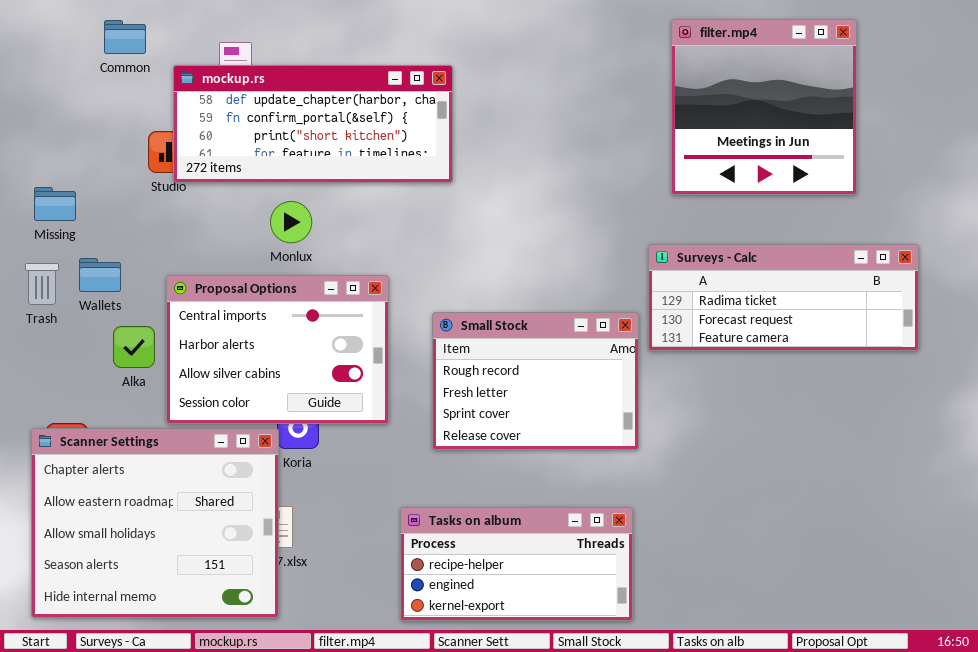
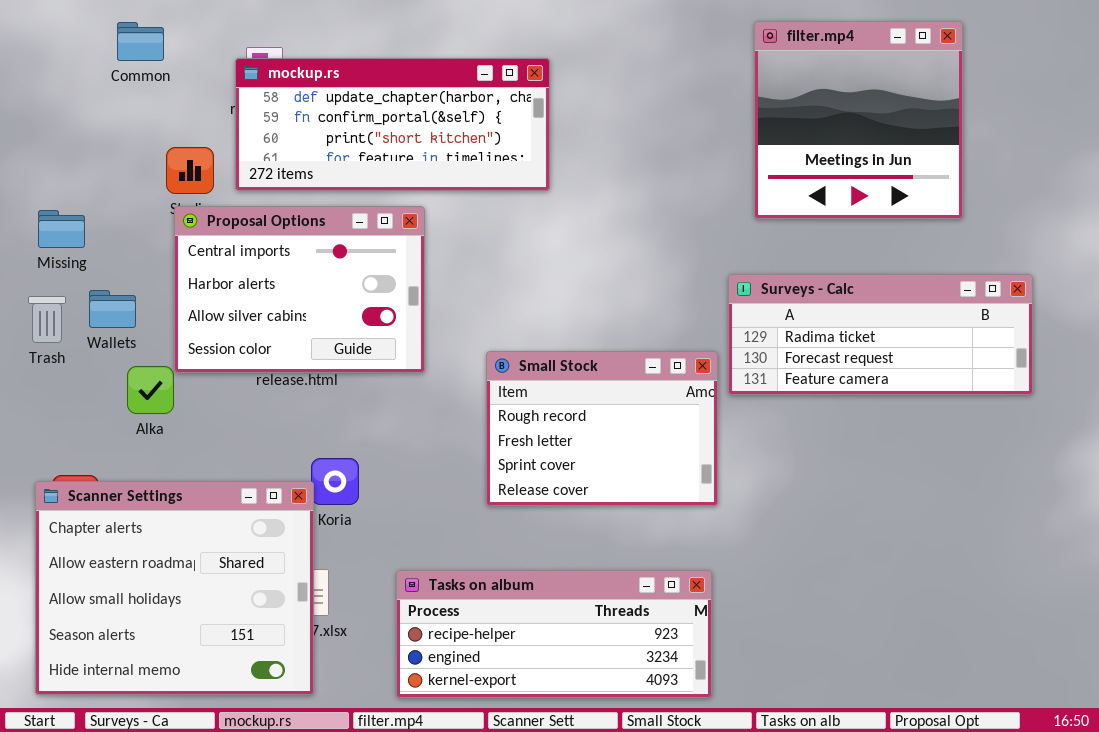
mockup.rs: [173,65,453,183] -> [235,58,550,191], moved
Proposal Options: [166,275,389,424] -> [174,206,425,373], moved
Tasks on album: [400,507,633,621] -> [396,570,712,698], resized

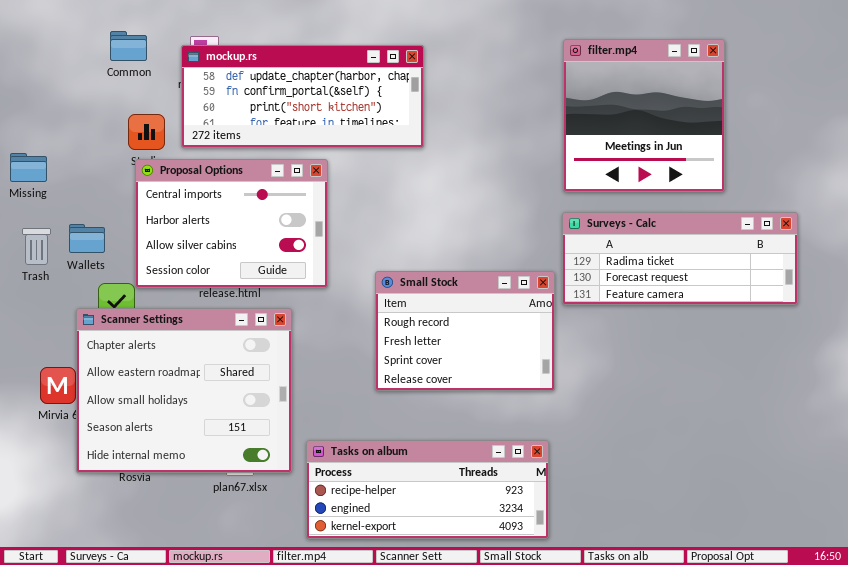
filter.mp4: [754,21,963,219] -> [563,39,725,192], moved
Common: [117,22,164,61] -> [110,31,147,61], moved
Missing: [38,210,85,248] -> [10,153,47,182], moved
Scanner Settings: [35,481,314,695] -> [76,308,292,473], moved

